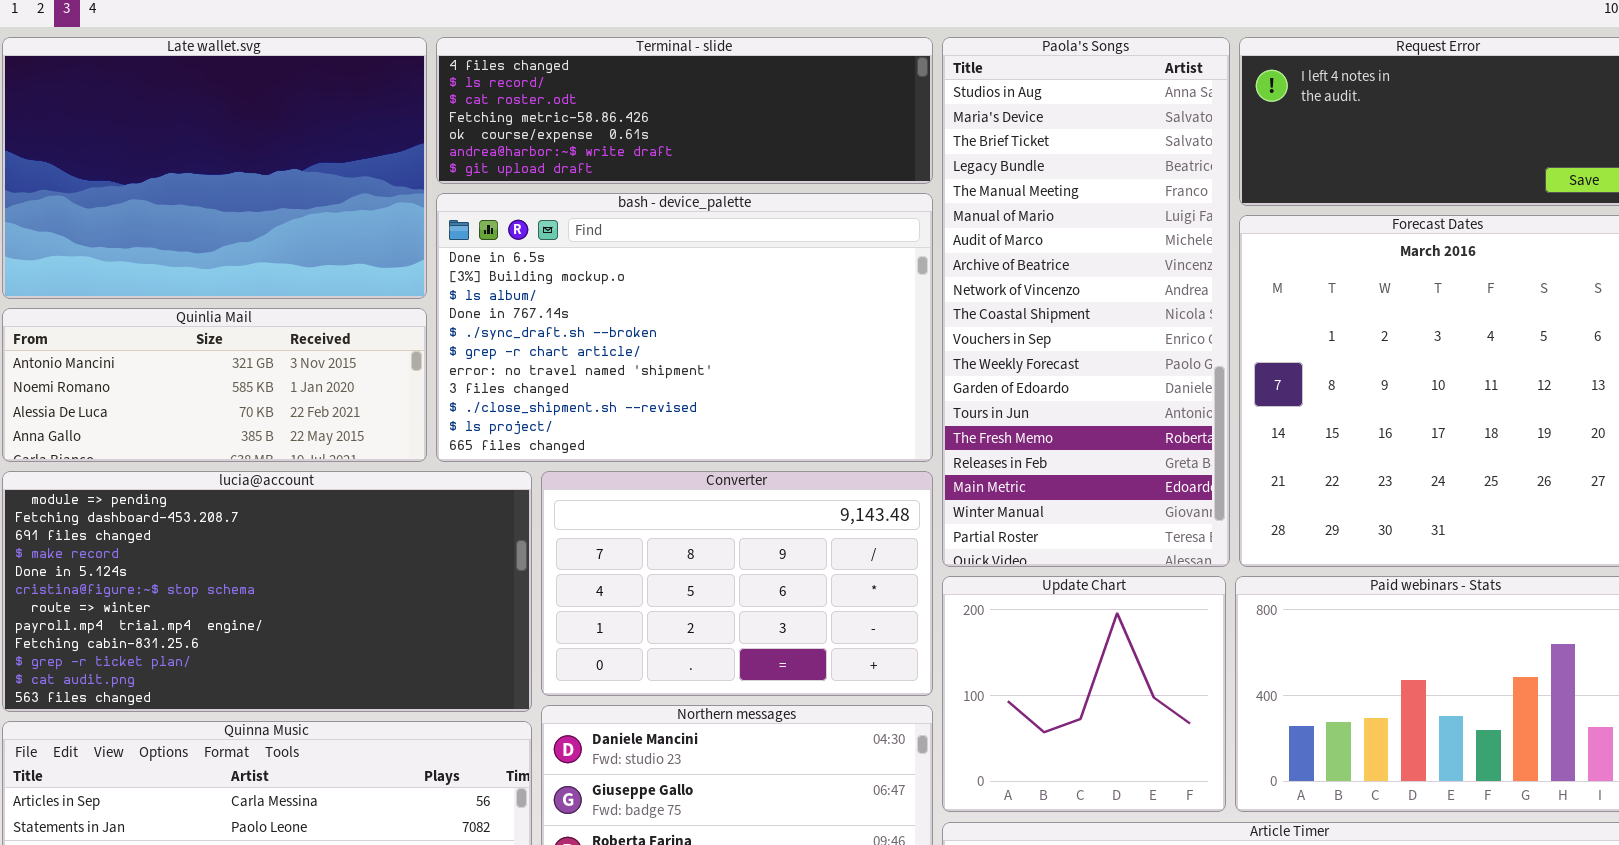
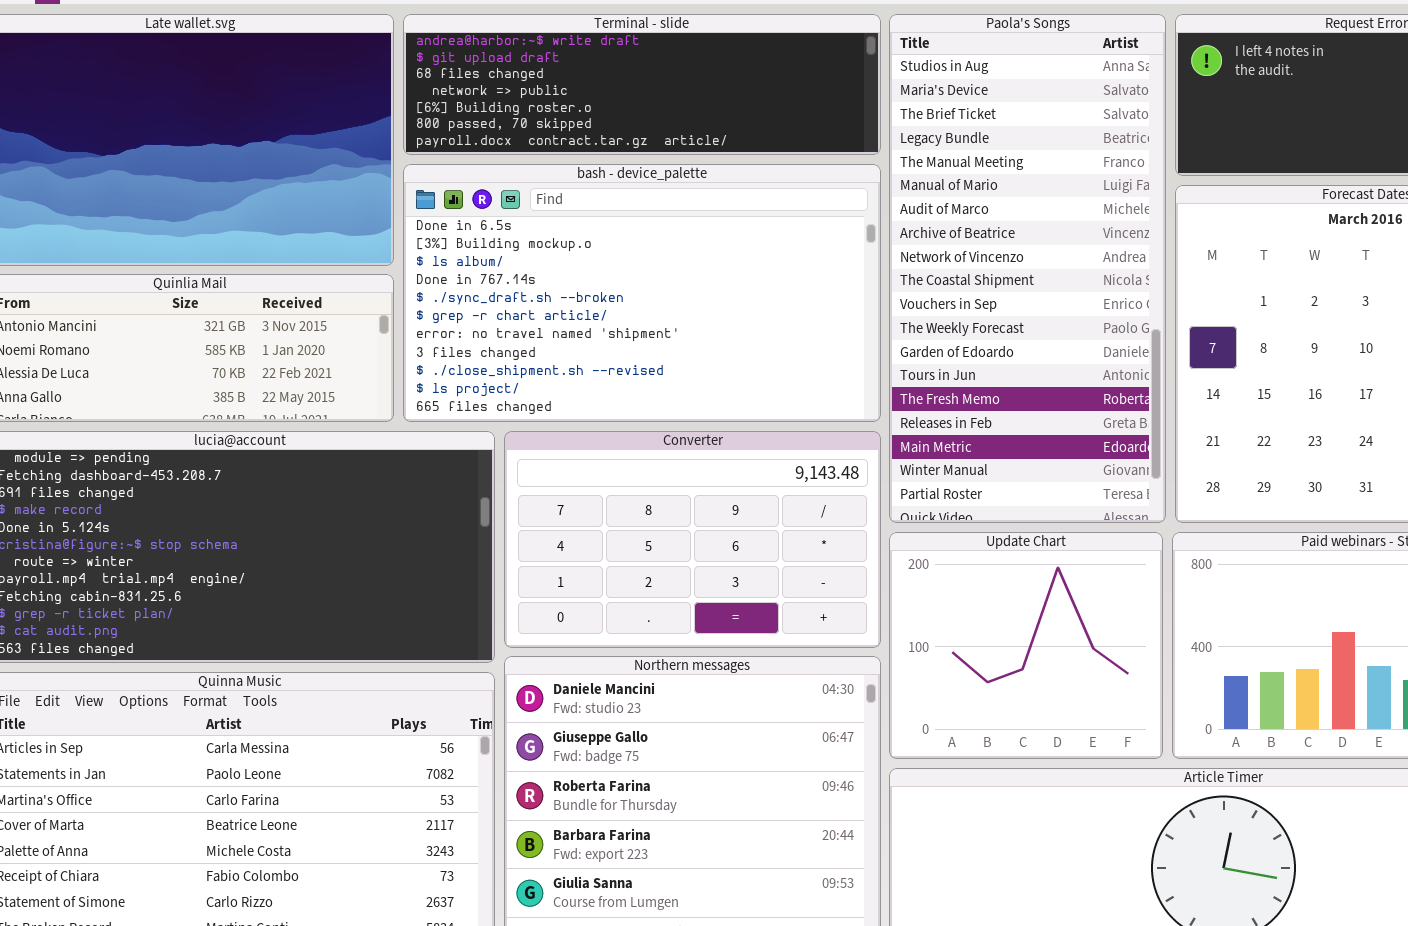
Terminal - slide: [436,37,933,184] -> [403,14,881,155], scrolled down 5 rows

